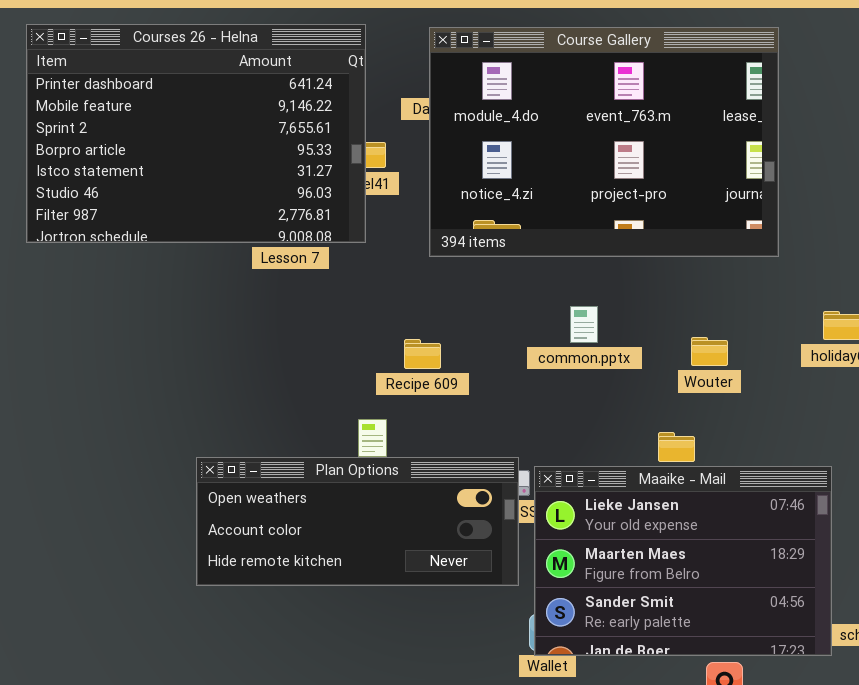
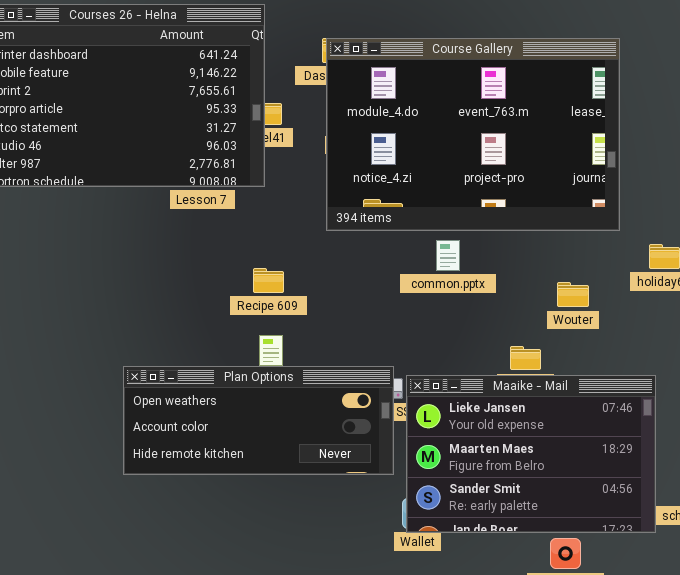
Course Gallery: [429,27,779,257] -> [326,38,620,231], moved
Wouter: [691,337,728,366] -> [557,282,589,307], moved
Recipe 609: [404,339,441,369] -> [253,268,284,293], moved

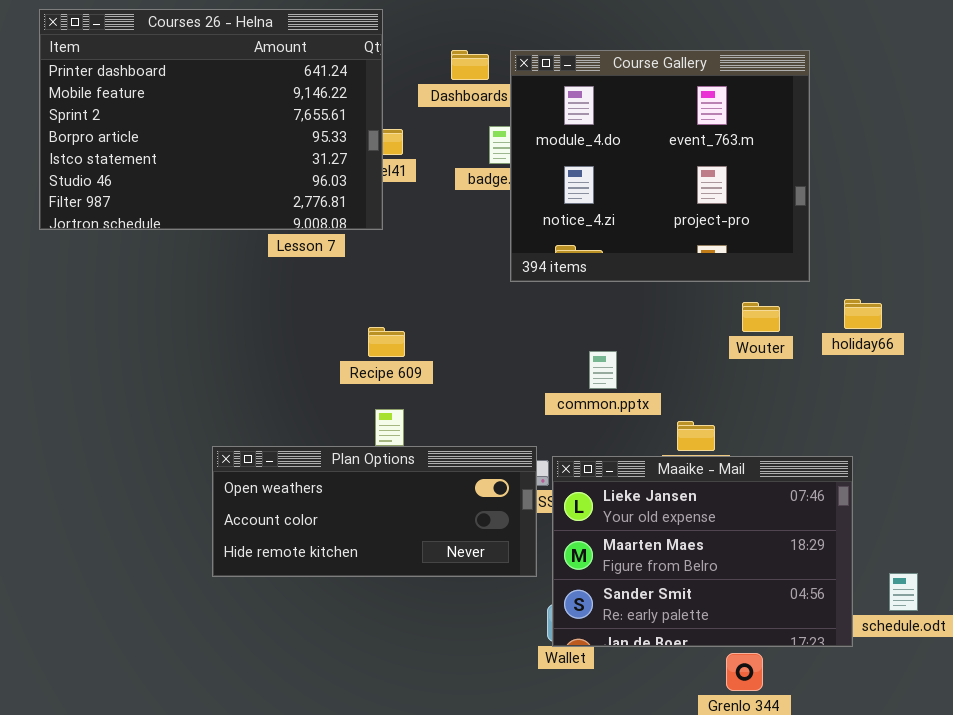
Course Gallery: [326,38,620,231] -> [510,50,810,282], resized
common.pptx: [436,240,460,271] -> [589,351,617,389], moved
Wouter: [557,282,589,307] -> [742,302,780,332], moved

